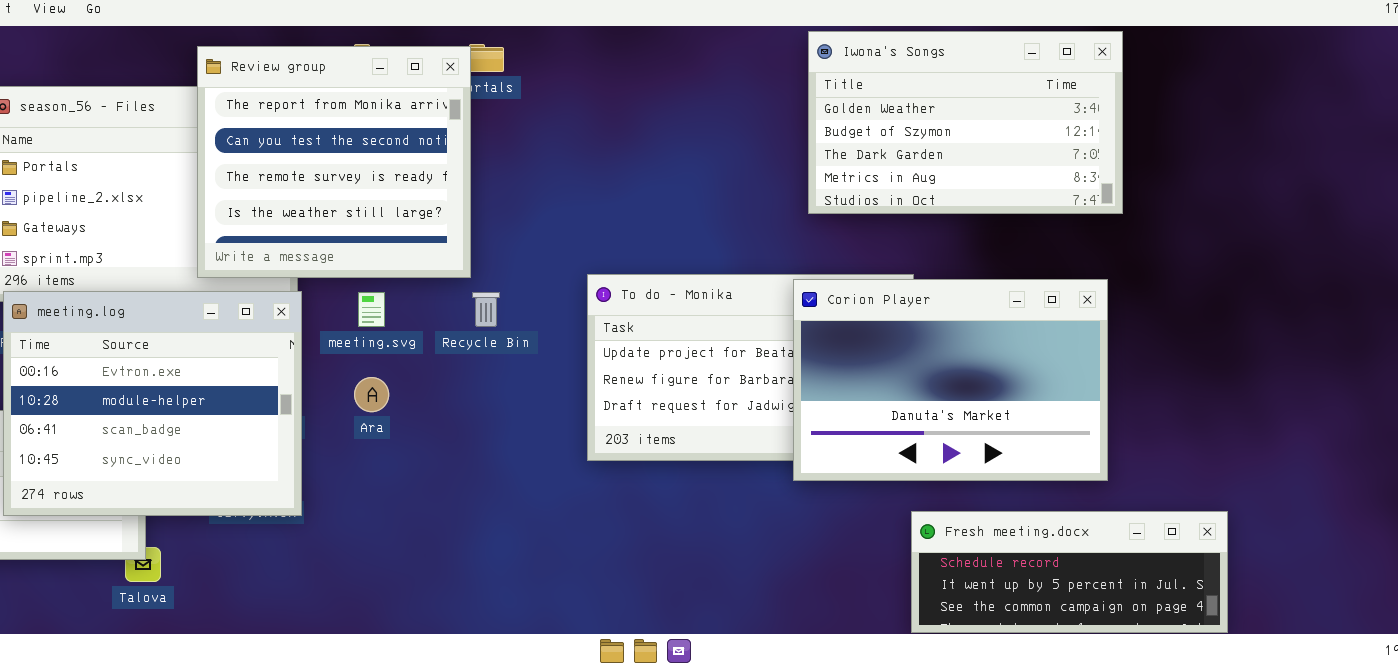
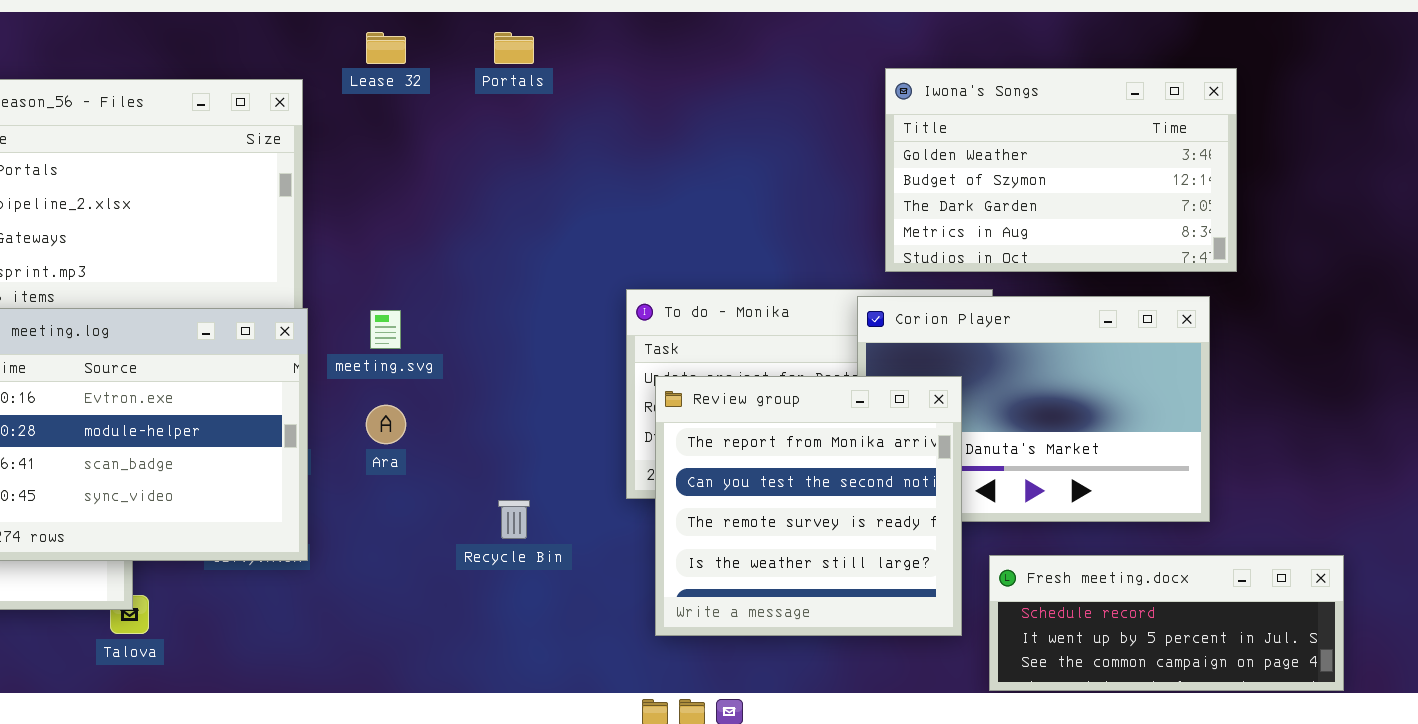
Iwona's Songs: [808,31,1123,214] -> [885,68,1237,272], moved
Review group: [197,46,471,278] -> [655,376,962,636], moved
Recycle Bin: [472,292,500,327] -> [498,500,530,539], moved

